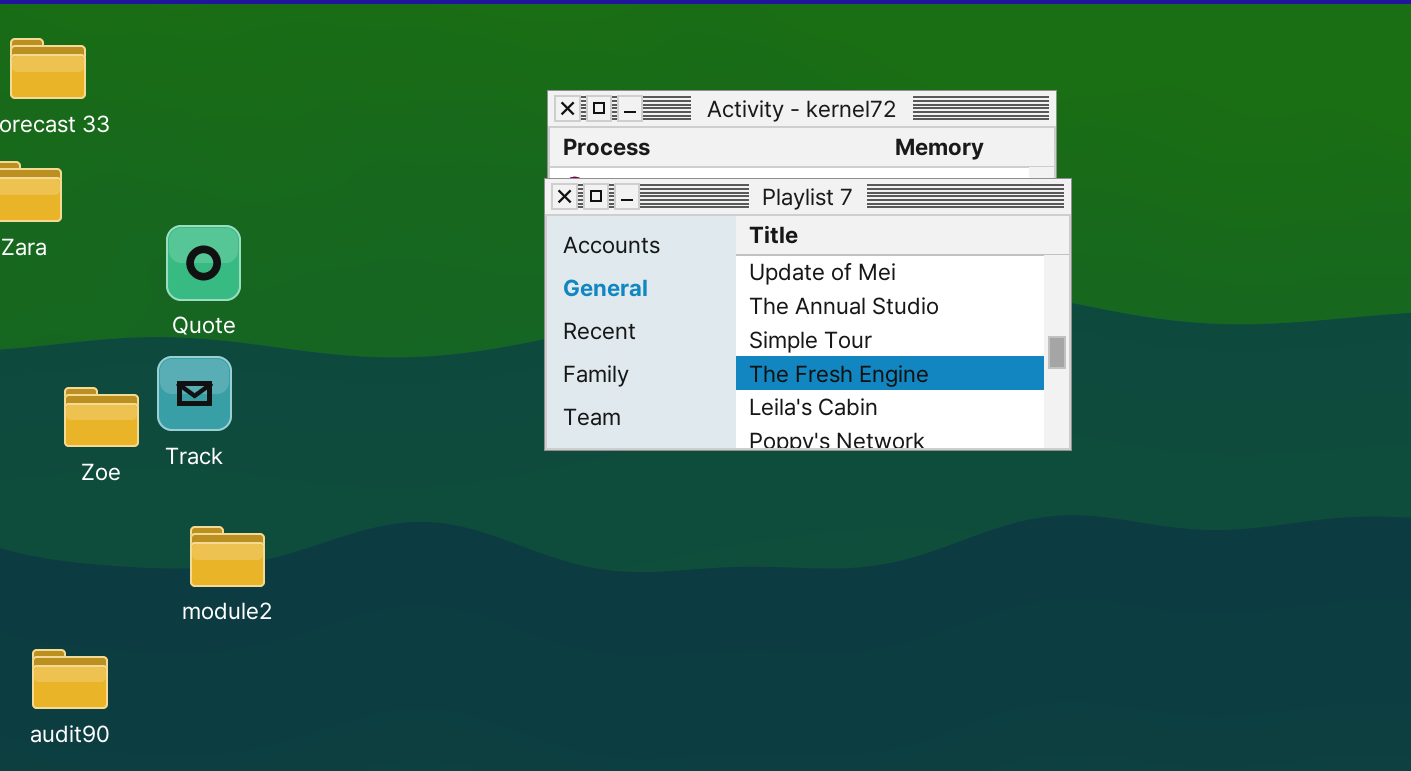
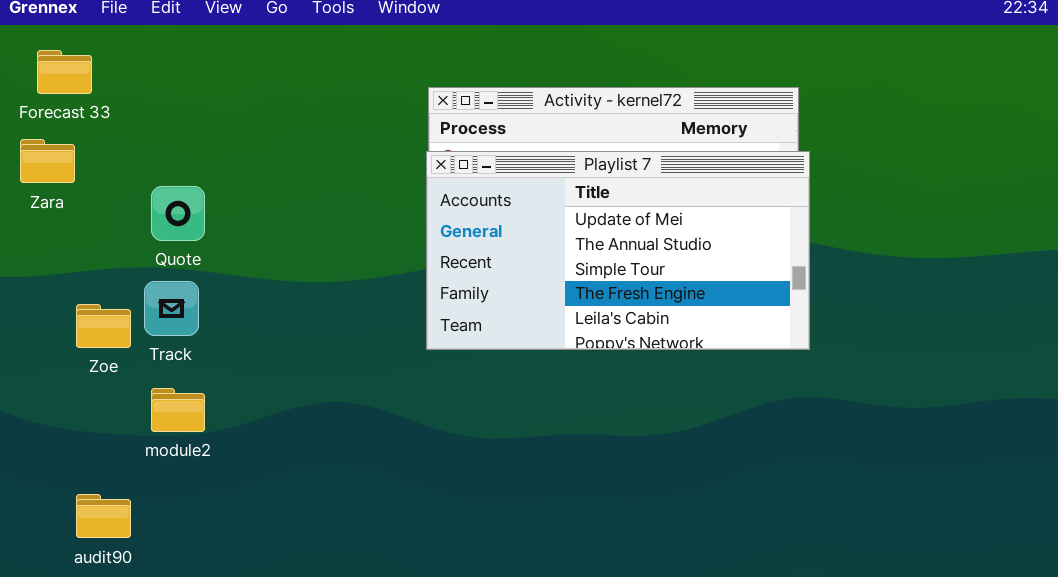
module2: [190,526,265,587] -> [151,388,205,432], moved
audit90: [32,649,108,709] -> [76,494,131,538], moved

